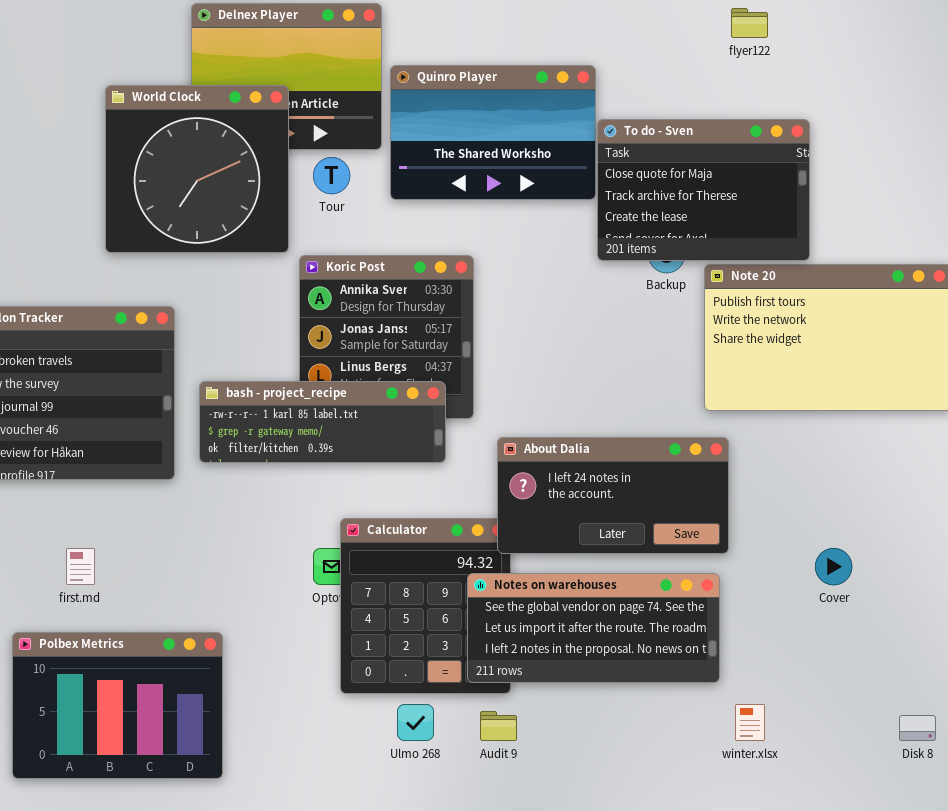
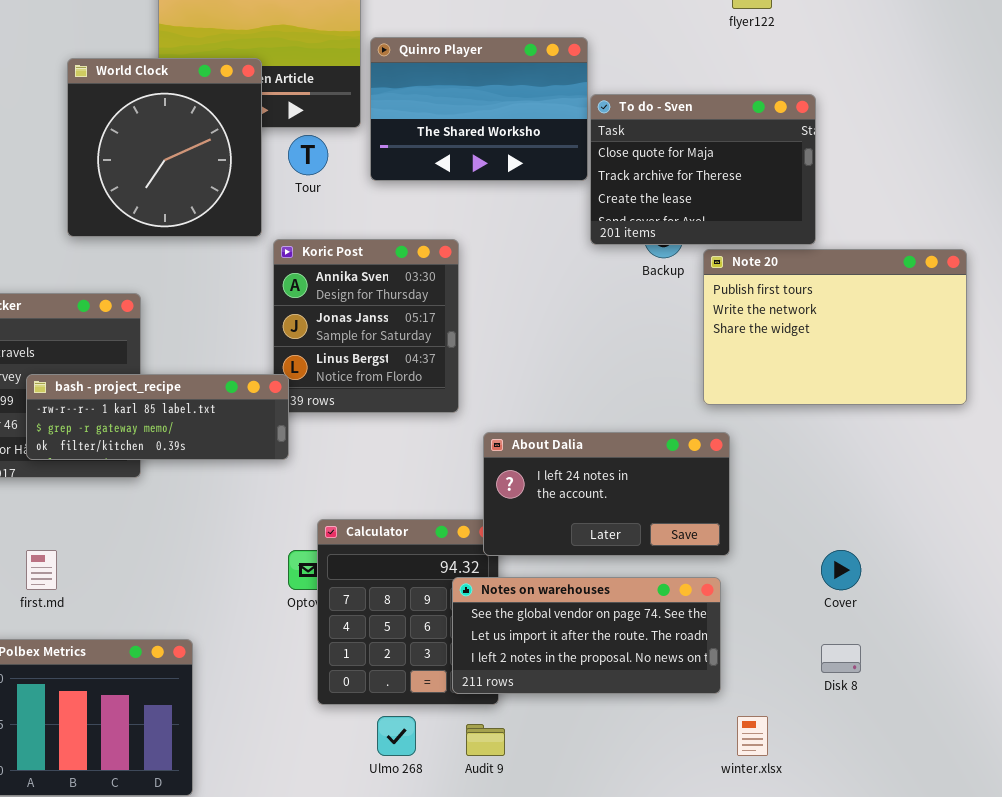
bash - project_recipe: [199,381,446,463] -> [26,374,289,460], moved
Disk 8: [899,715,936,741] -> [821,644,861,673], moved

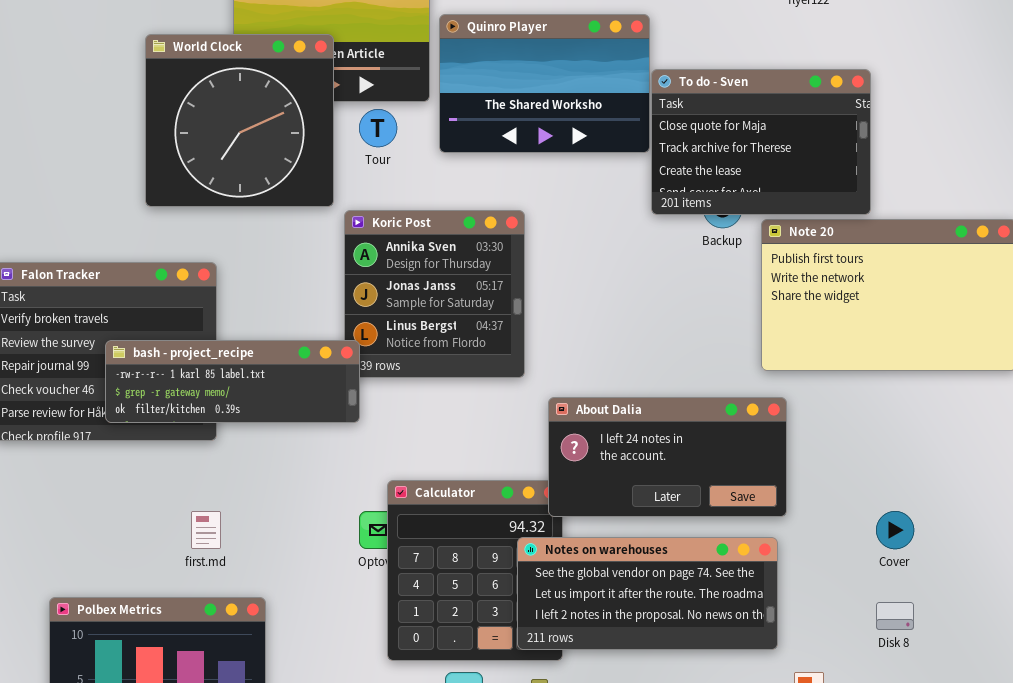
first.md: [26,550,57,590] -> [191,511,221,549], moved

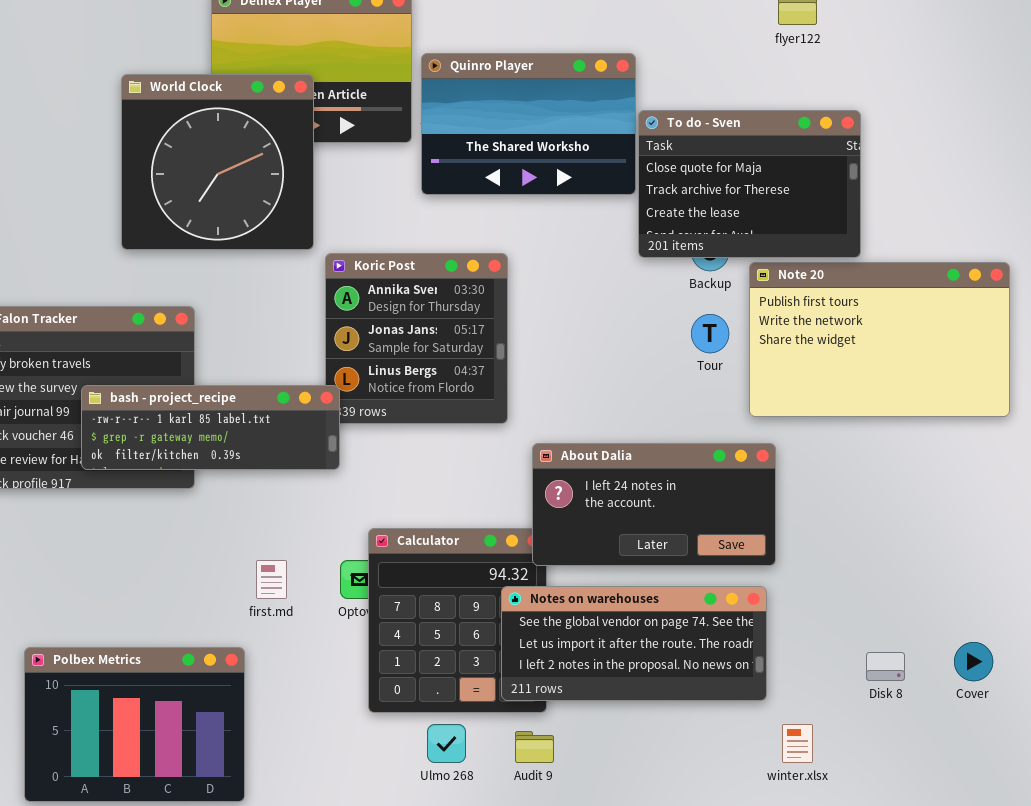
Tour: [359,109,397,147] -> [691,314,729,353], moved
first.md: [191,511,221,549] -> [256,560,287,599], moved
Cover: [876,511,914,549] -> [954,642,993,681], moved

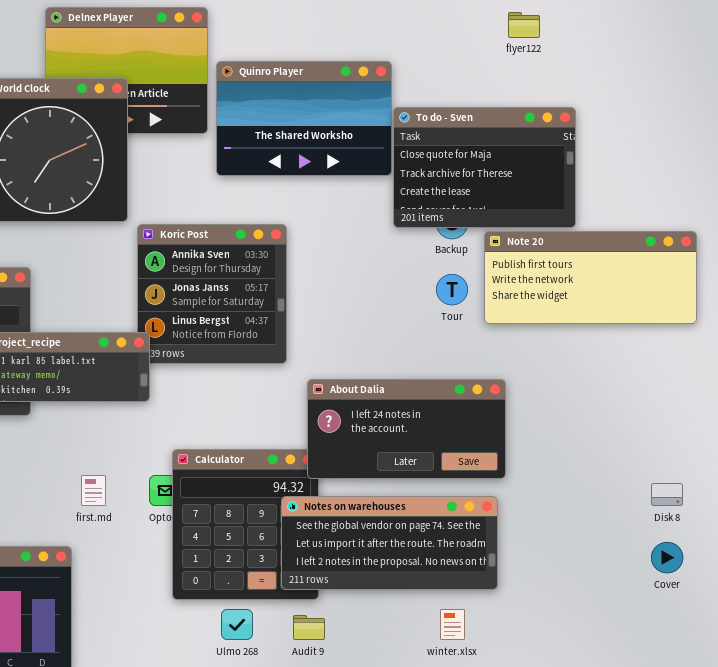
Note 20: [749,262,1010,417] -> [484,231,697,324], resized
Disk 8: [866,652,905,681] -> [651,483,683,506], moved
winter.xlsx: [782,724,813,763] -> [440,609,465,640], moved

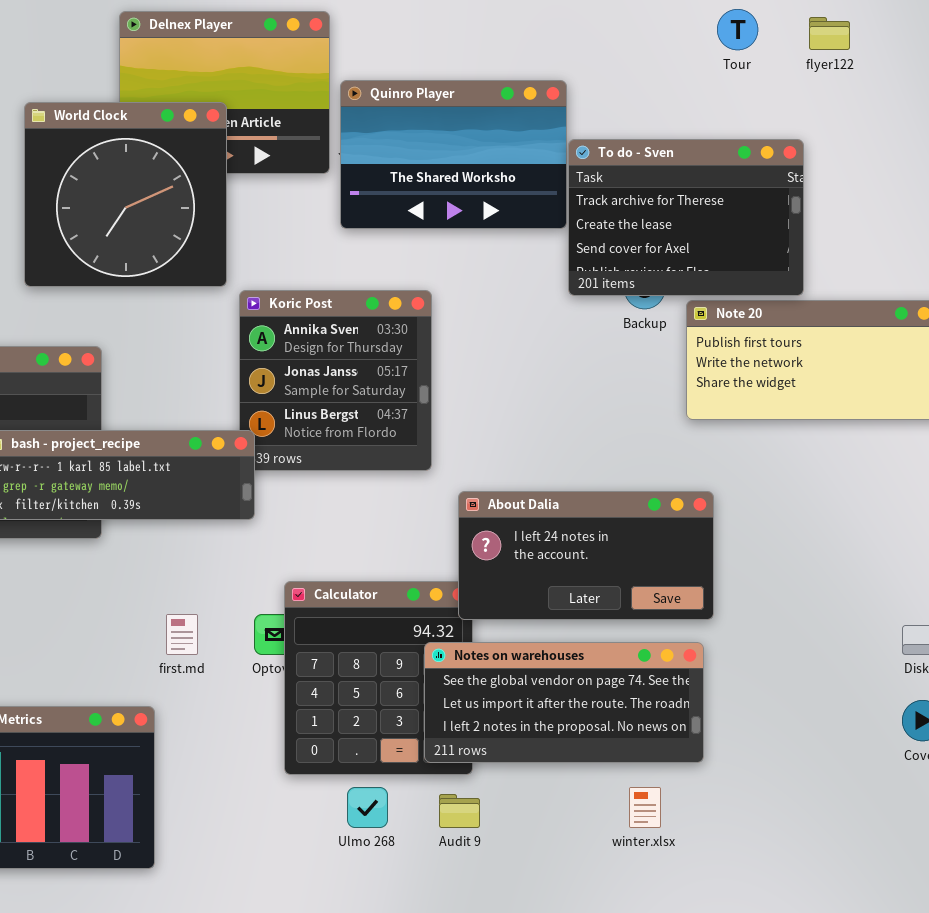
flyer122: [508,12,540,38] -> [809,17,850,50], moved
To do - Sven: [393,107,576,228] -> [568,139,804,296], scrolled down 1 row
Tour: [436,274,468,305] -> [717,9,758,50], moved

